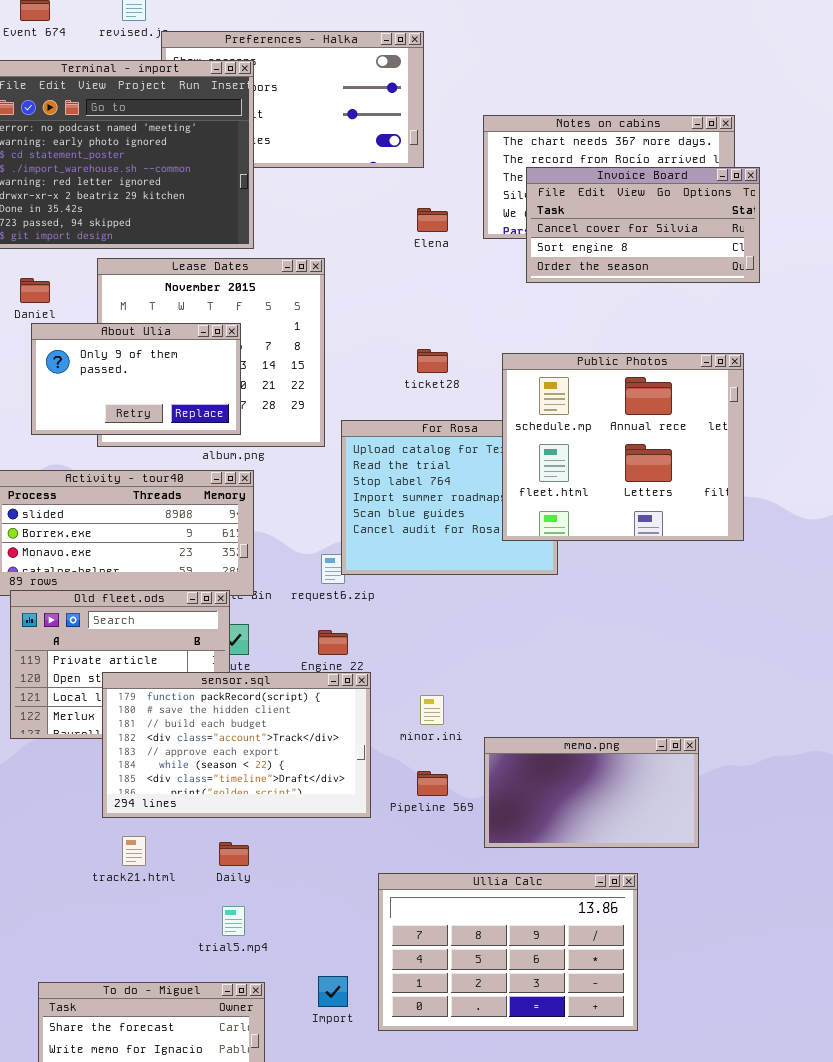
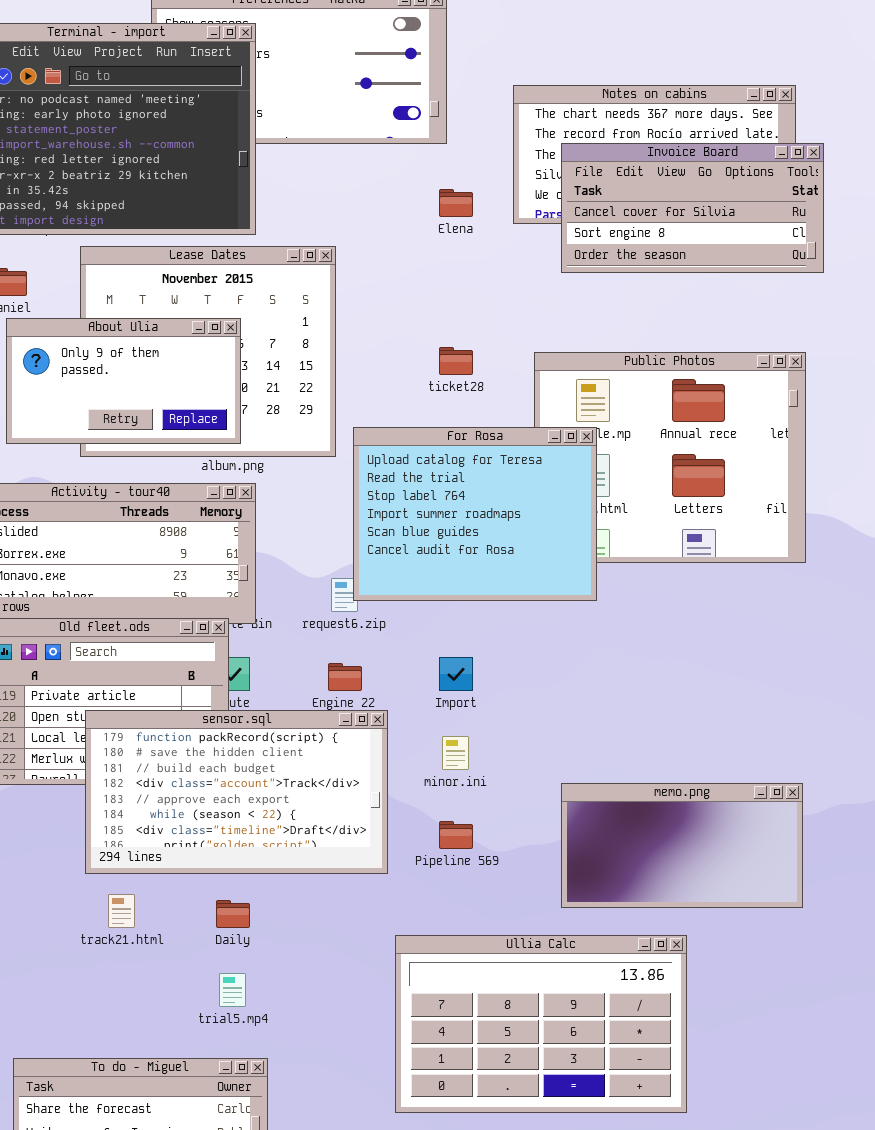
For Rosa: [341,420,558,575] -> [353,427,597,601], raised
memo.png: [484,737,699,848] -> [561,783,803,908], moved
Import: [318,976,348,1007] -> [439,657,473,691], moved

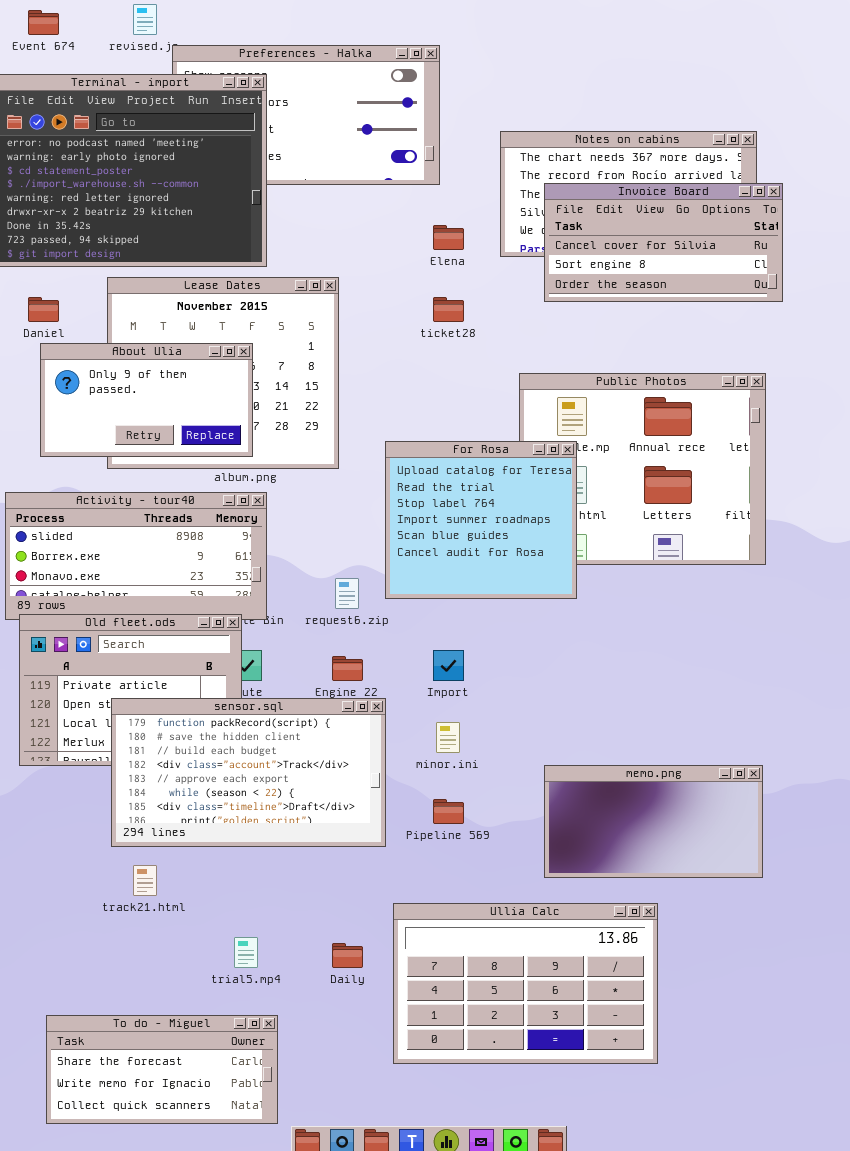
ticket28: [439,347,473,375] -> [433,297,464,322], moved
For Rosa: [353,427,597,601] -> [385,441,577,599], resized
Daily: [216,900,250,928] -> [332,943,363,968], moved

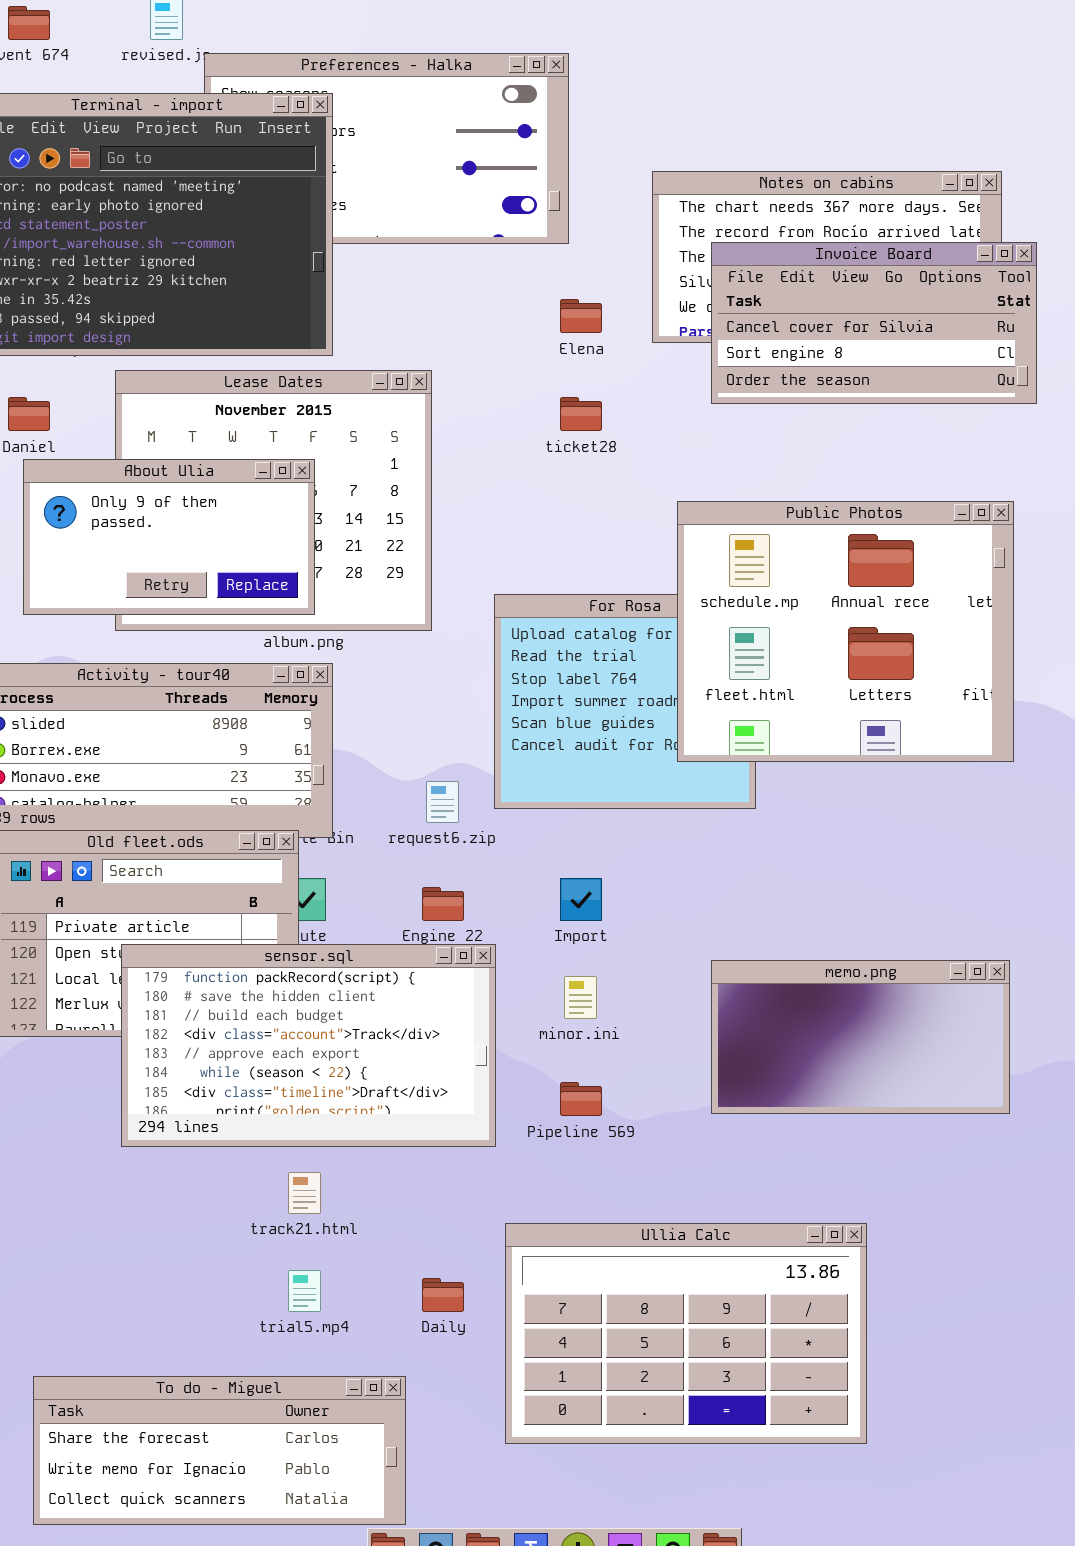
Public Photos: [519,373,766,565] -> [677,501,1014,762], raised
memo.png: [544,765,763,878] -> [711,960,1010,1114], moved
track21.html: [133,865,157,896] -> [288,1172,321,1214], moved
To do - Miguel: [46,1015,278,1124] -> [33,1376,406,1525], resized

